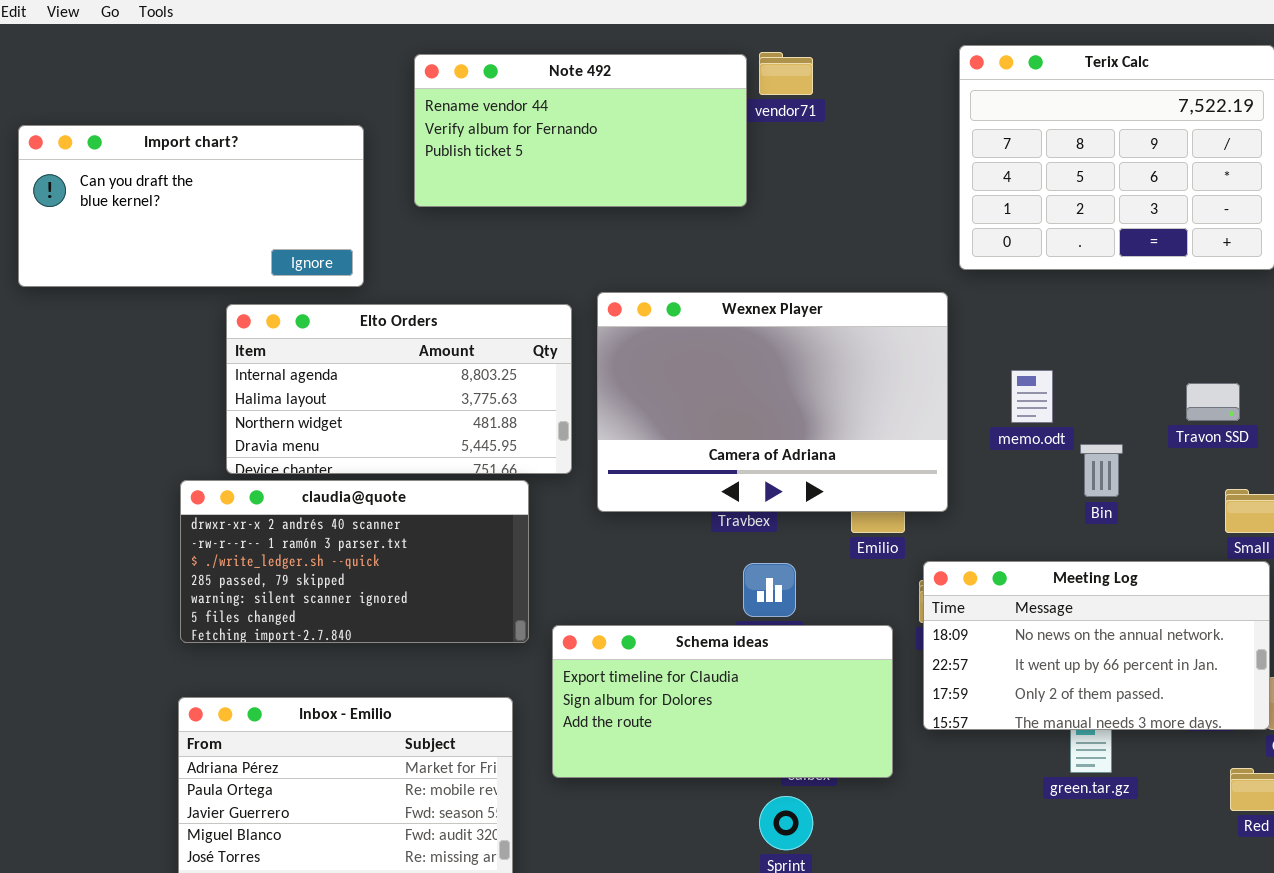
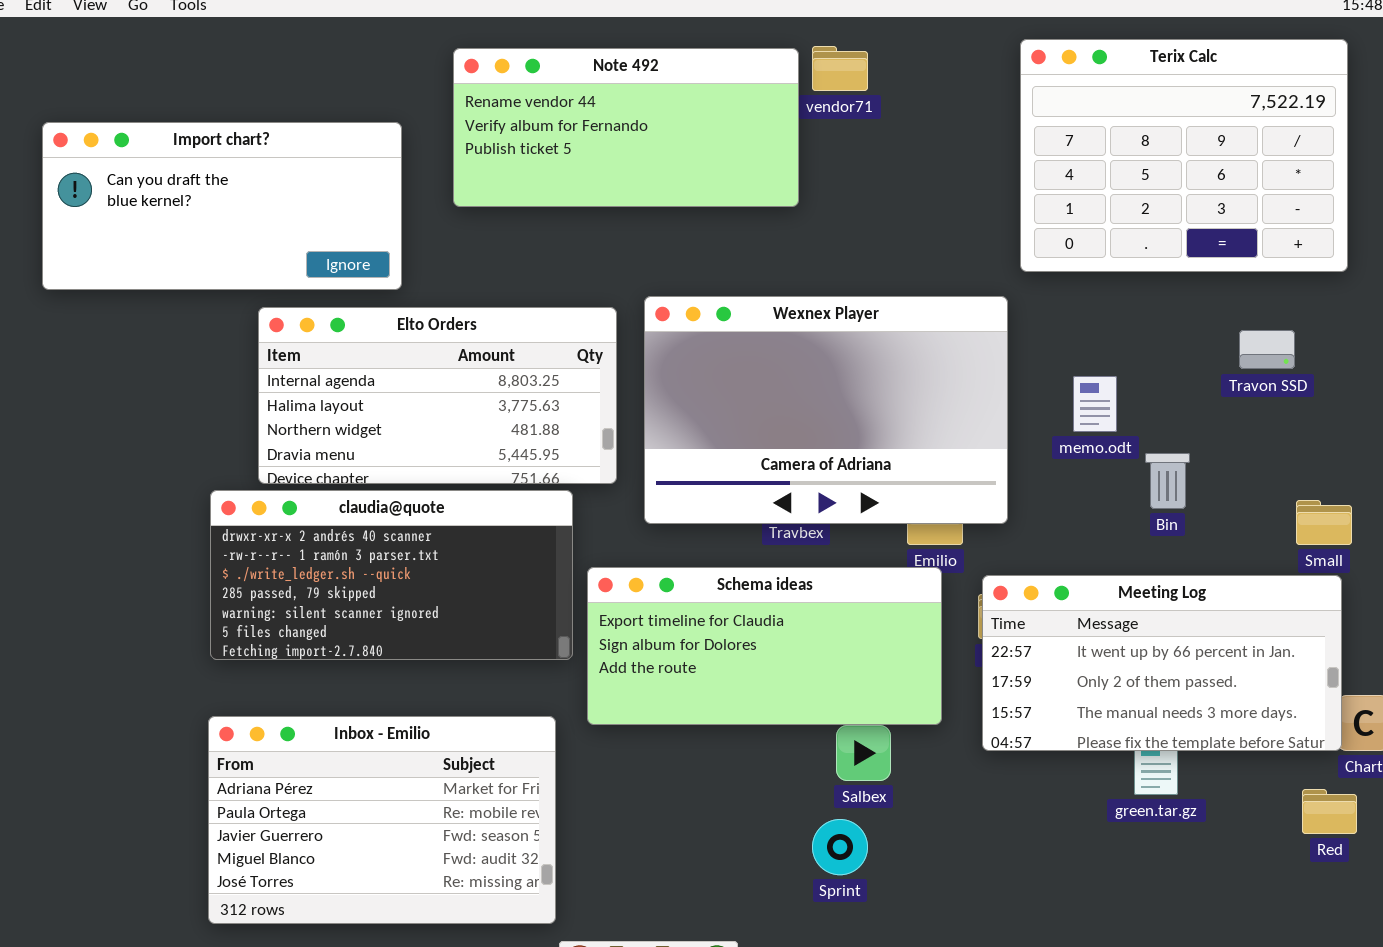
Travon SSD: [1186,383,1240,421] -> [1239,330,1295,369], moved
Meeting Log: [923,561,1270,730] -> [982,575,1342,751], scrolled down 1 row
Schema ideas: [552,625,893,778] -> [587,567,942,725], moved

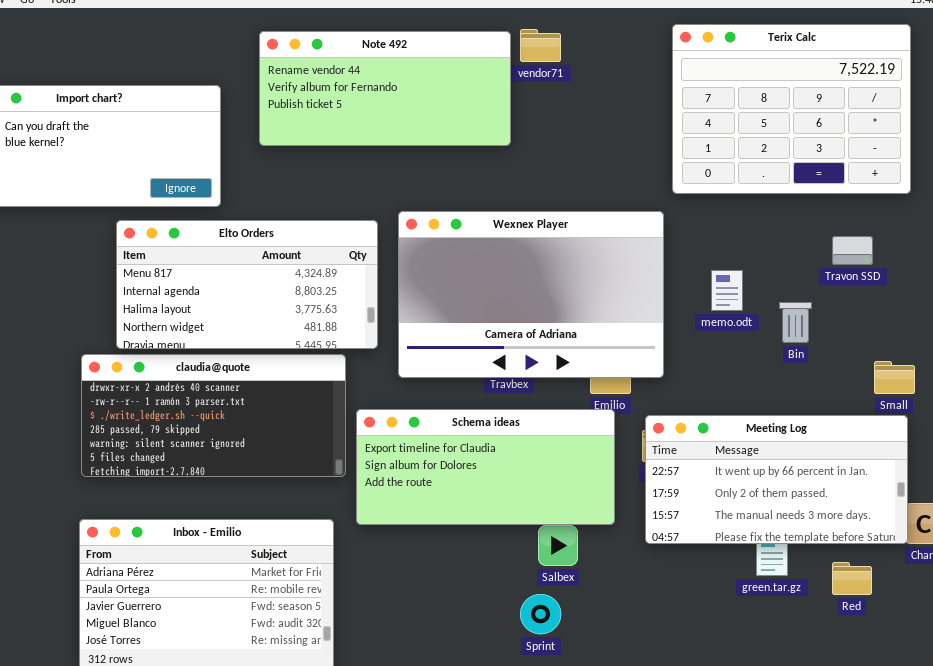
Elto Orders: [258,307,617,484] -> [116,220,378,349], scrolled up 1 row
Bin: [1145,453,1190,509] -> [779,302,812,343], moved
Red: [1302,789,1357,834] -> [832,562,872,595], moved

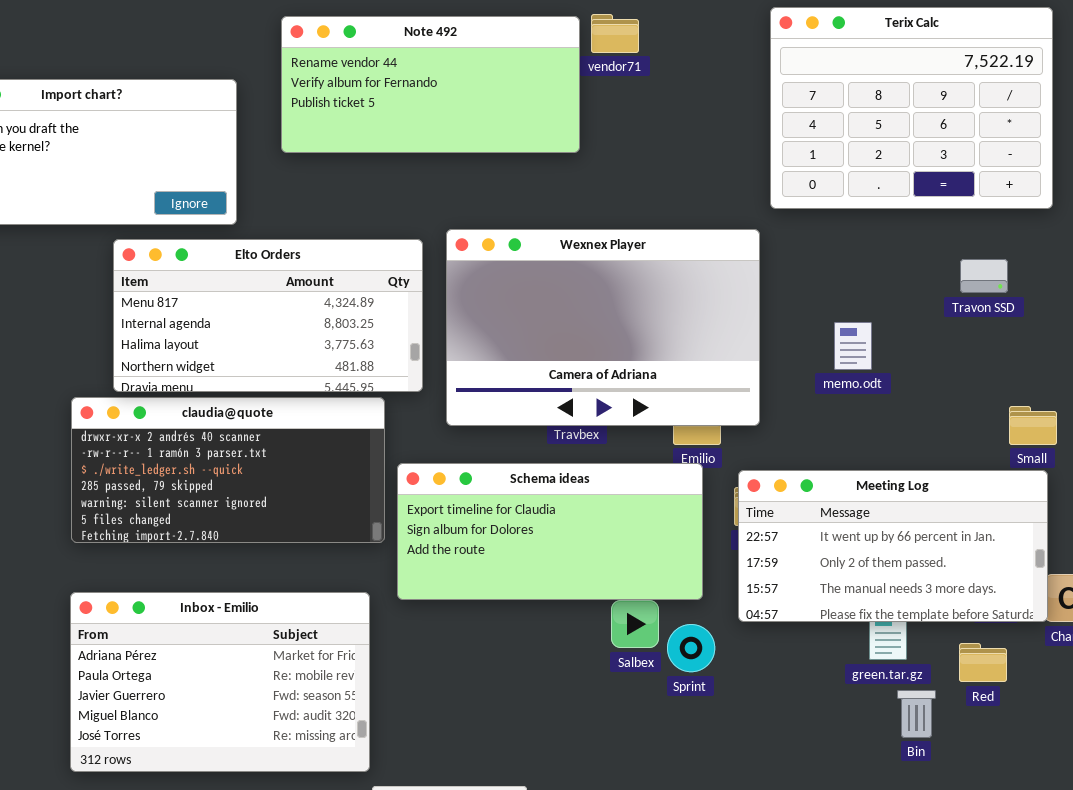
memo.odt: [711,270,743,311] -> [834,322,872,370], moved
Bin: [779,302,812,343] -> [897,690,936,738], moved
Sprint: [520,594,561,634] -> [667,624,715,672], moved

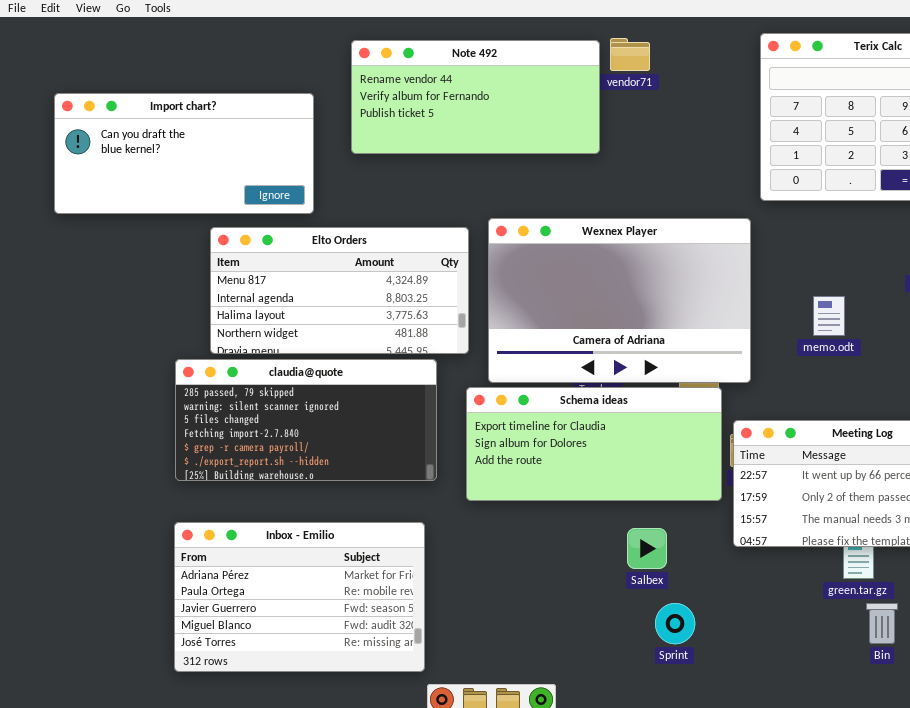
claudia@quote: [71,397,385,543] -> [175,359,437,481], scrolled down 3 rows
Schema ideas: [397,463,703,600] -> [466,387,722,501], moved
Sprint: [667,624,715,672] -> [655,603,695,644], moved

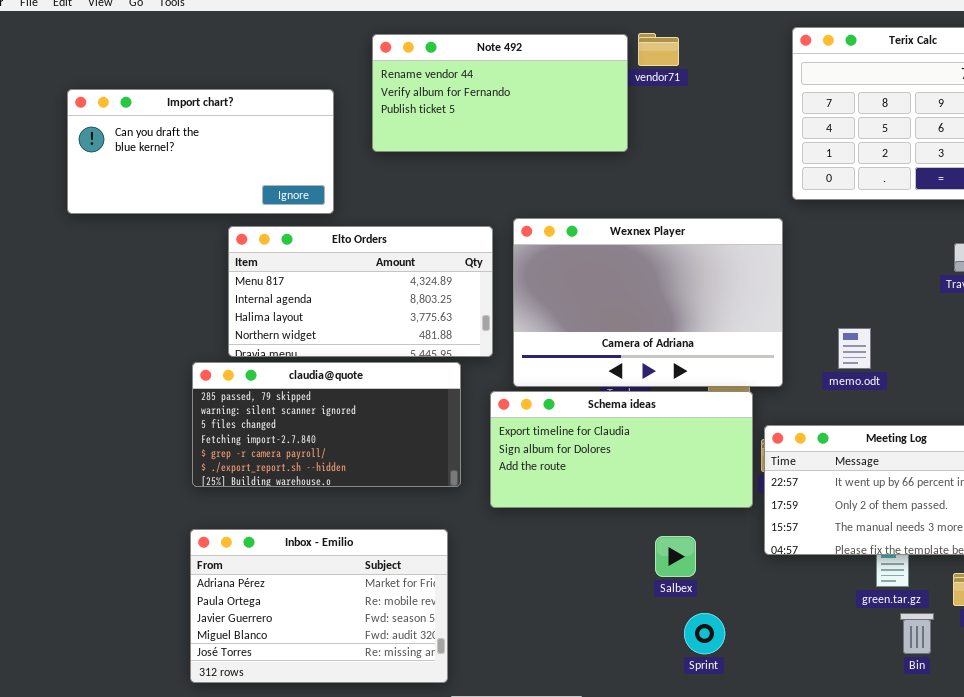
memo.odt: [813,296,845,336] -> [838,328,871,369], moved

